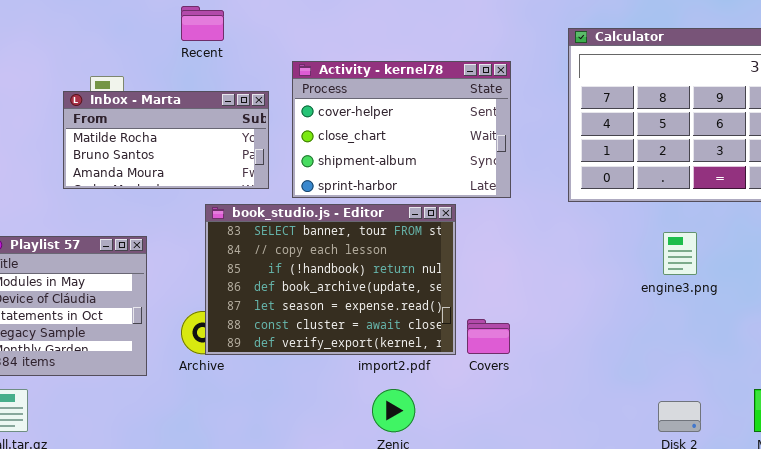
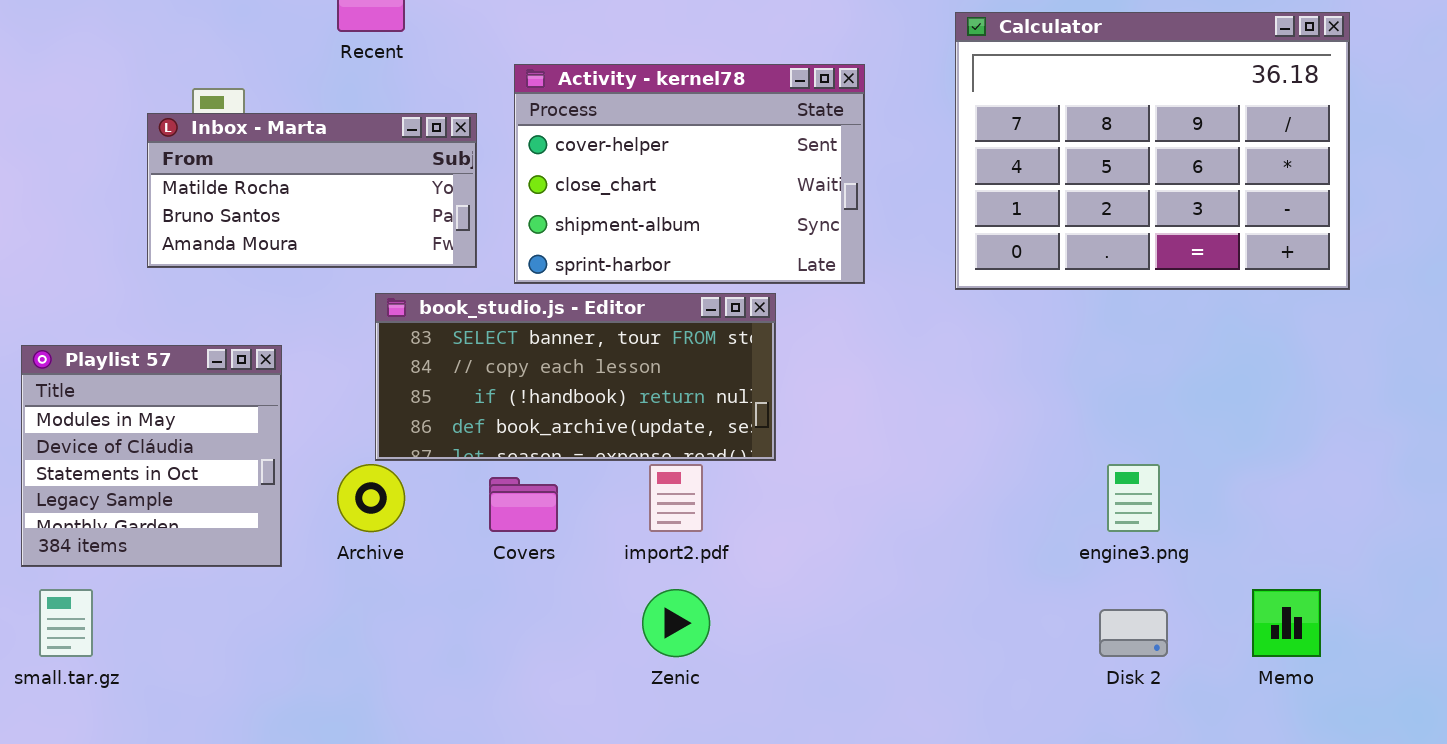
book_studio.js - Editor: [205,204,456,355] -> [375,293,776,461], resized
engine3.png: [663,232,697,275] -> [1107,464,1160,532], moved
Covers: [467,319,510,354] -> [489,477,558,532], moved

